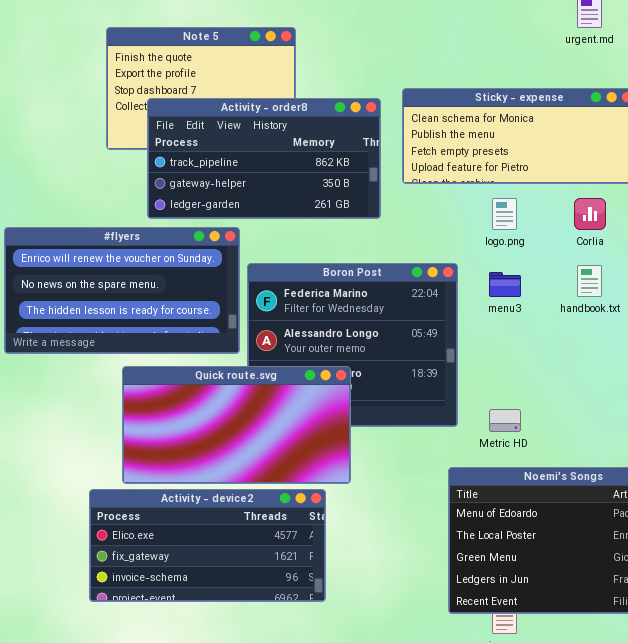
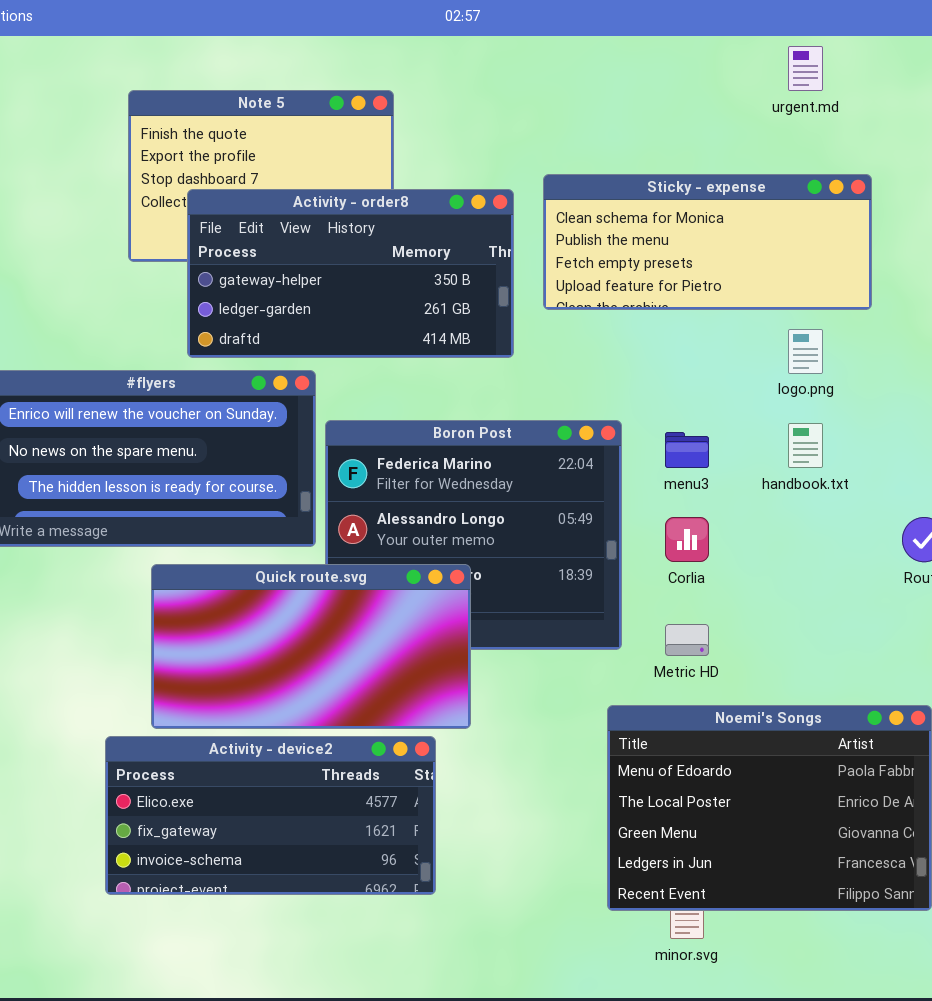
Activity - order8: [147,98,381,219] -> [187,189,514,358], scrolled down 1 row
logo.png: [492,198,517,230] -> [788,329,823,374], moved
Corlia: [574,198,606,230] -> [665,517,709,562], moved

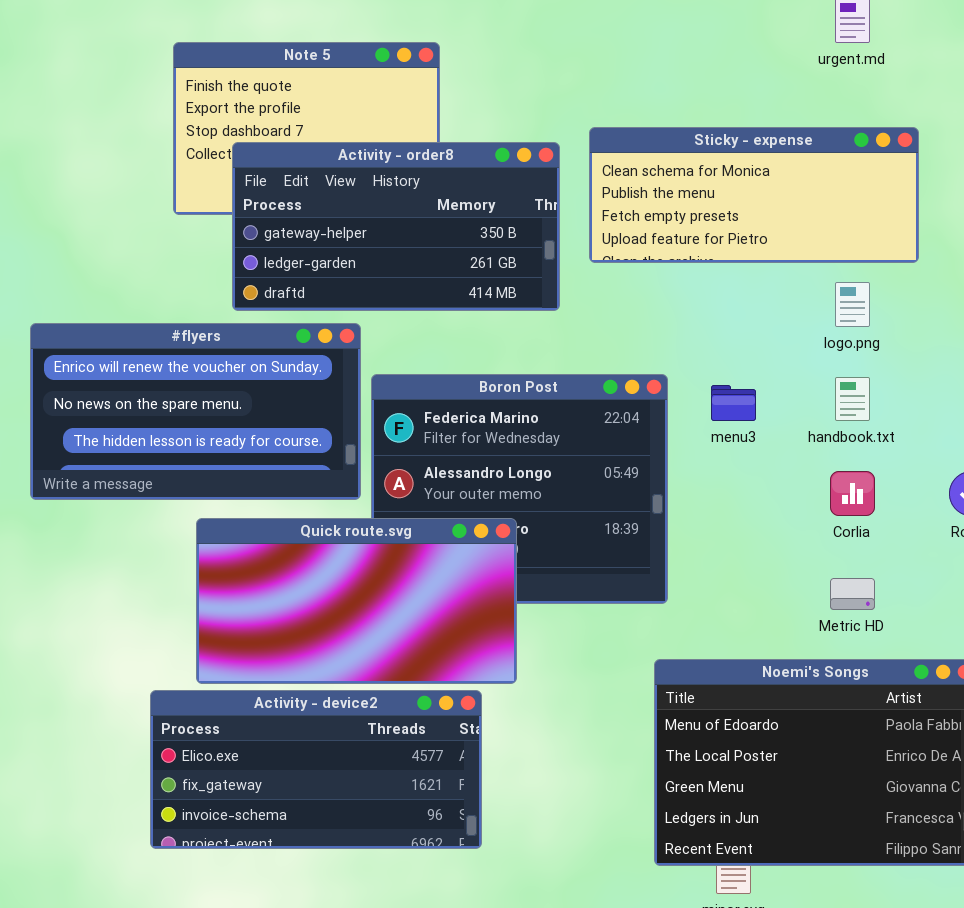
Corlia: [665,517,709,562] -> [830,471,875,516], moved
Metric HD: [665,624,709,656] -> [830,578,875,610], moved

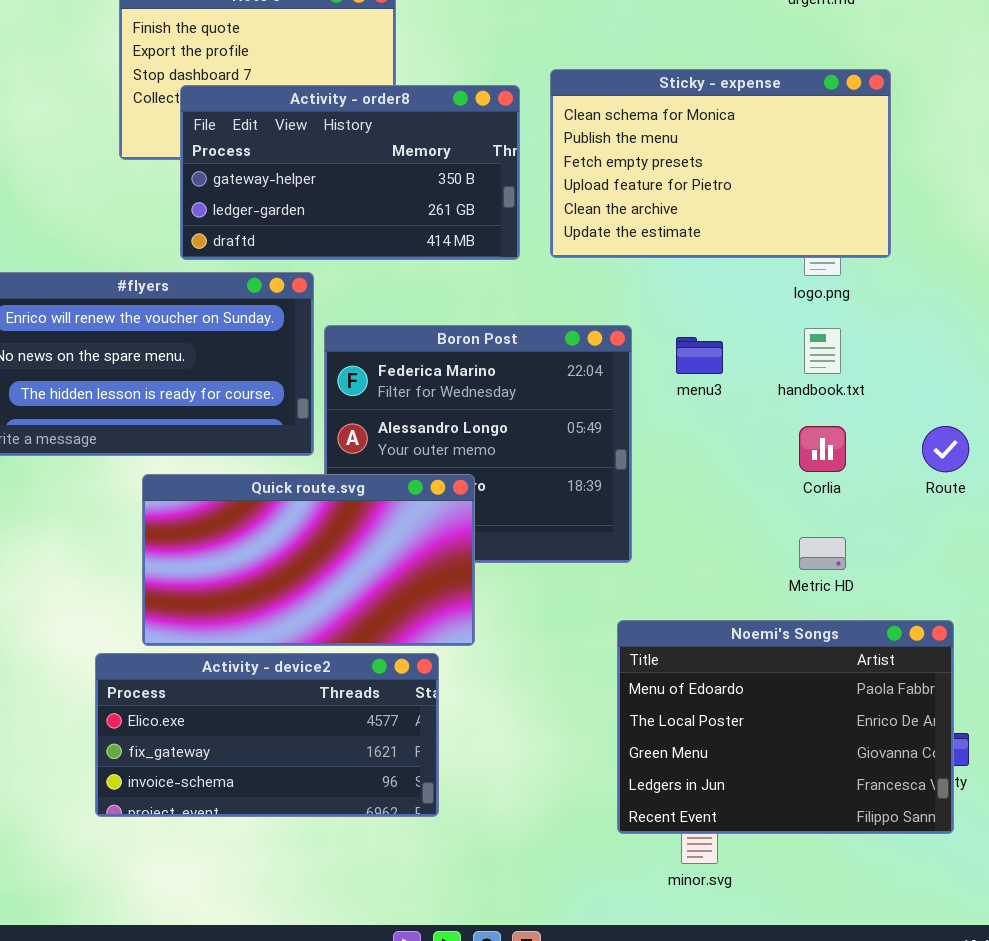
Sticky - expense: [589,127,919,263] -> [550,69,891,258], resized

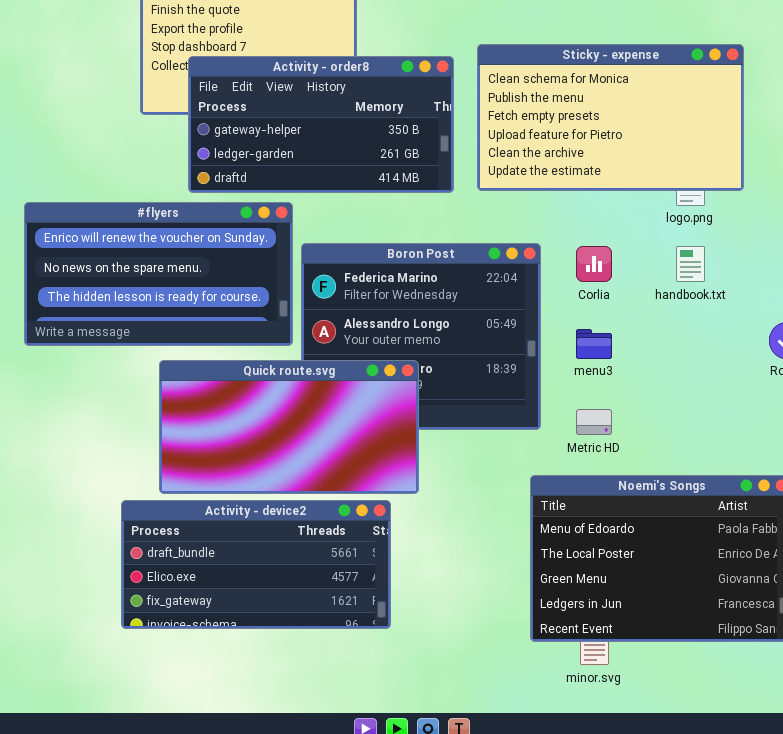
menu3: [676,337,723,374] -> [576,329,612,359], moved
Corlia: [799,426,846,472] -> [576,246,612,282], moved
Metric HD: [799,537,846,570] -> [576,409,612,435], moved
Activity - device2: [95,653,439,817] -> [121,500,391,629], scrolled up 1 row

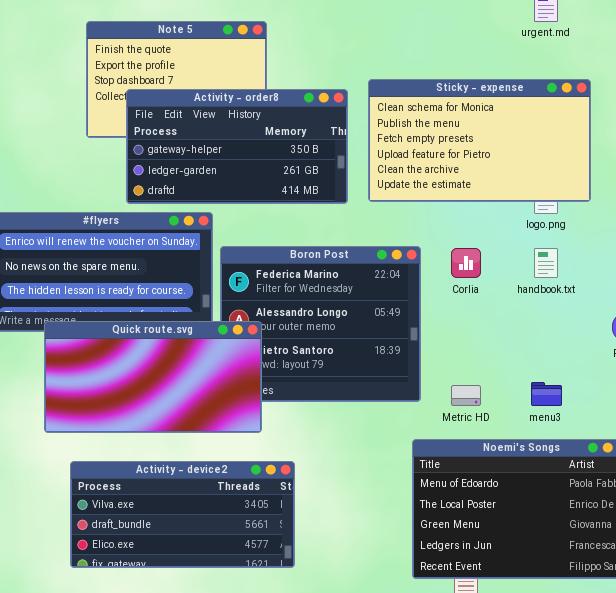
menu3: [576,329,612,359] -> [531,382,562,406], moved
Quick route.svg: [159,360,419,494] -> [44,321,262,433], moved
Activity - device2: [121,500,391,629] -> [70,461,295,568], scrolled up 1 row

